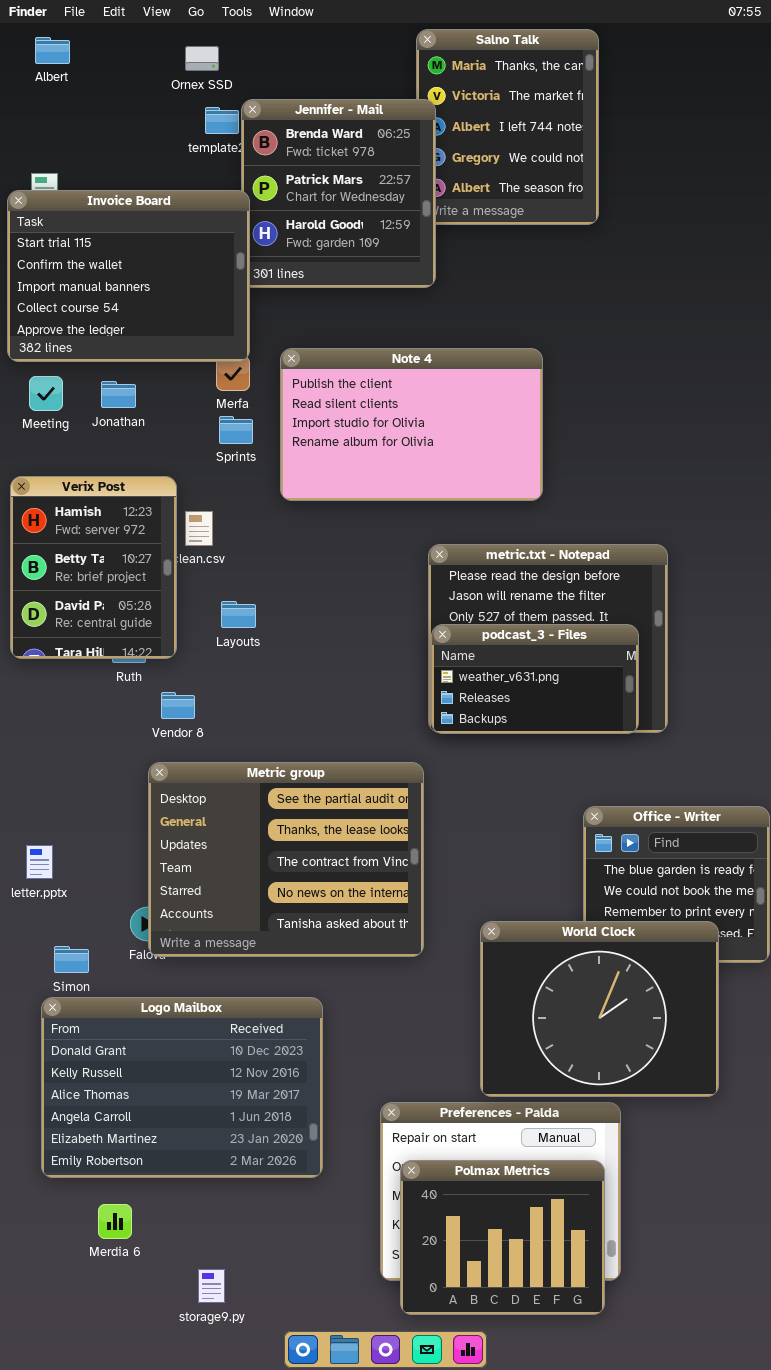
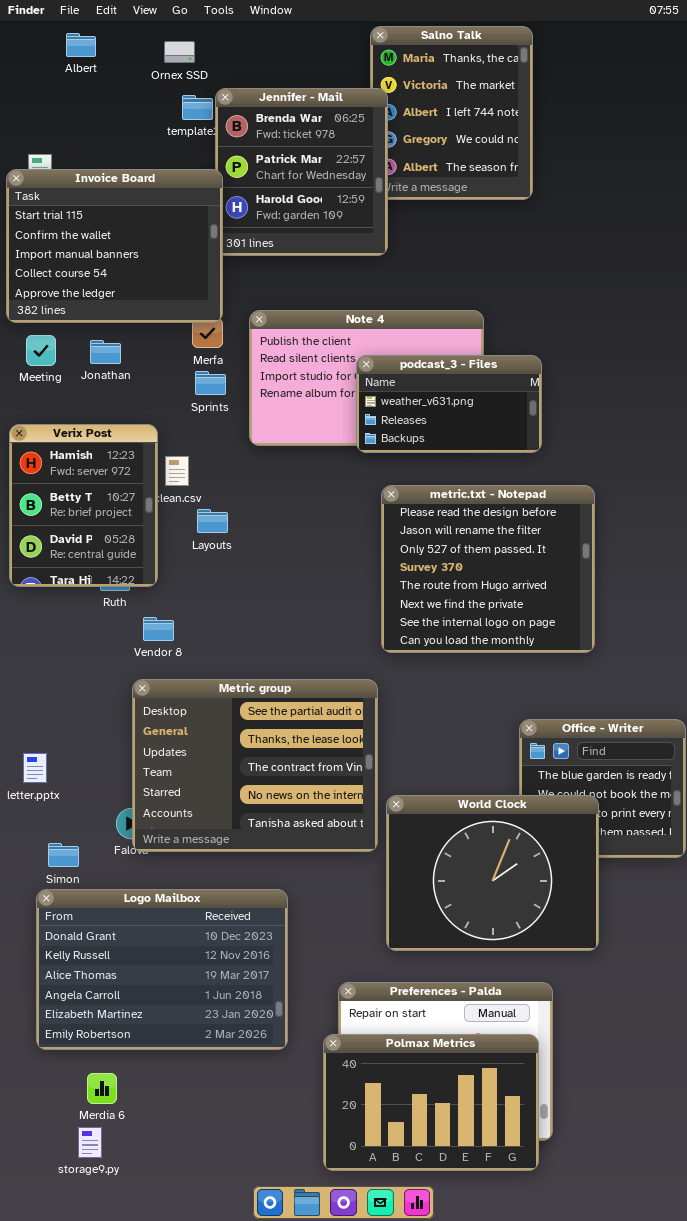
Albert: [35,37,70,64] -> [66,33,96,57], moved
Layouts: [221,601,256,628] -> [197,509,228,533], moved
podcast_3 - Files: [431,624,639,734] -> [356,355,542,453], moved
World Clock: [480,921,719,1097] -> [386,795,599,951], moved
Polmax Metrics: [400,1160,605,1315] -> [323,1034,539,1171], resized
storage9.py: [198,1269,225,1303] -> [78,1127,102,1158], moved

